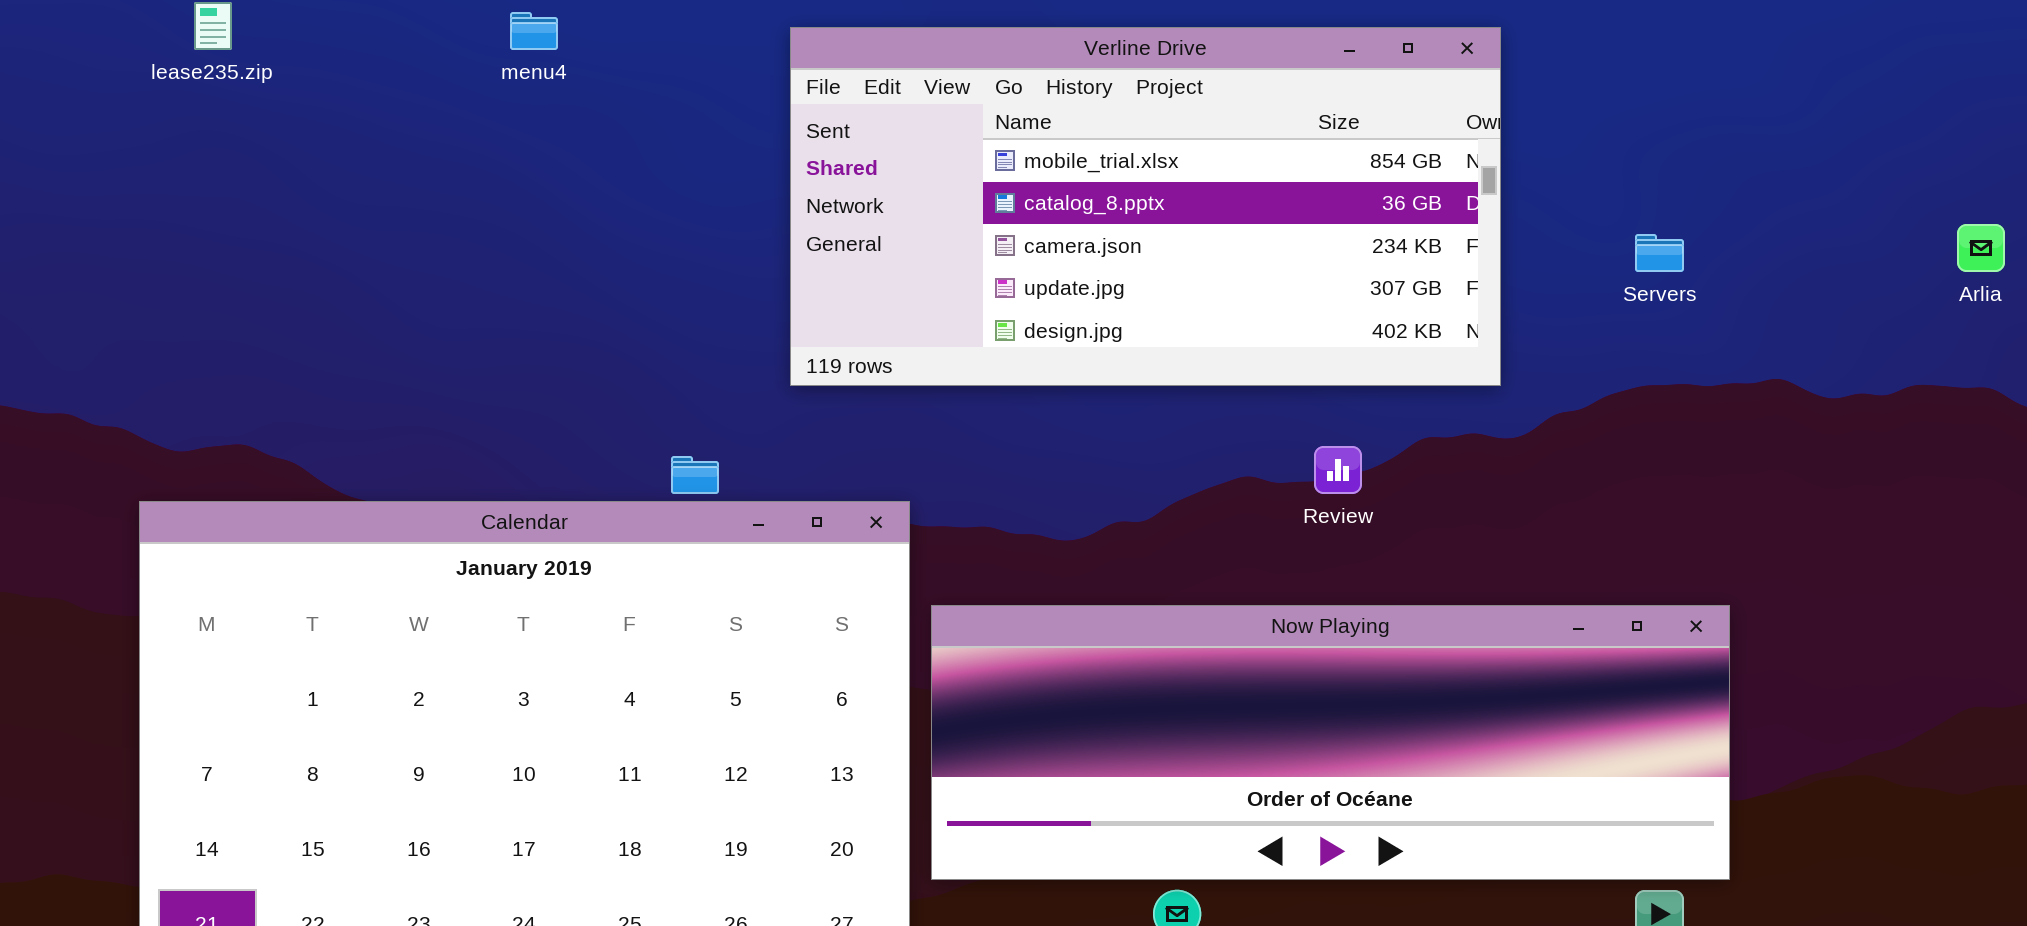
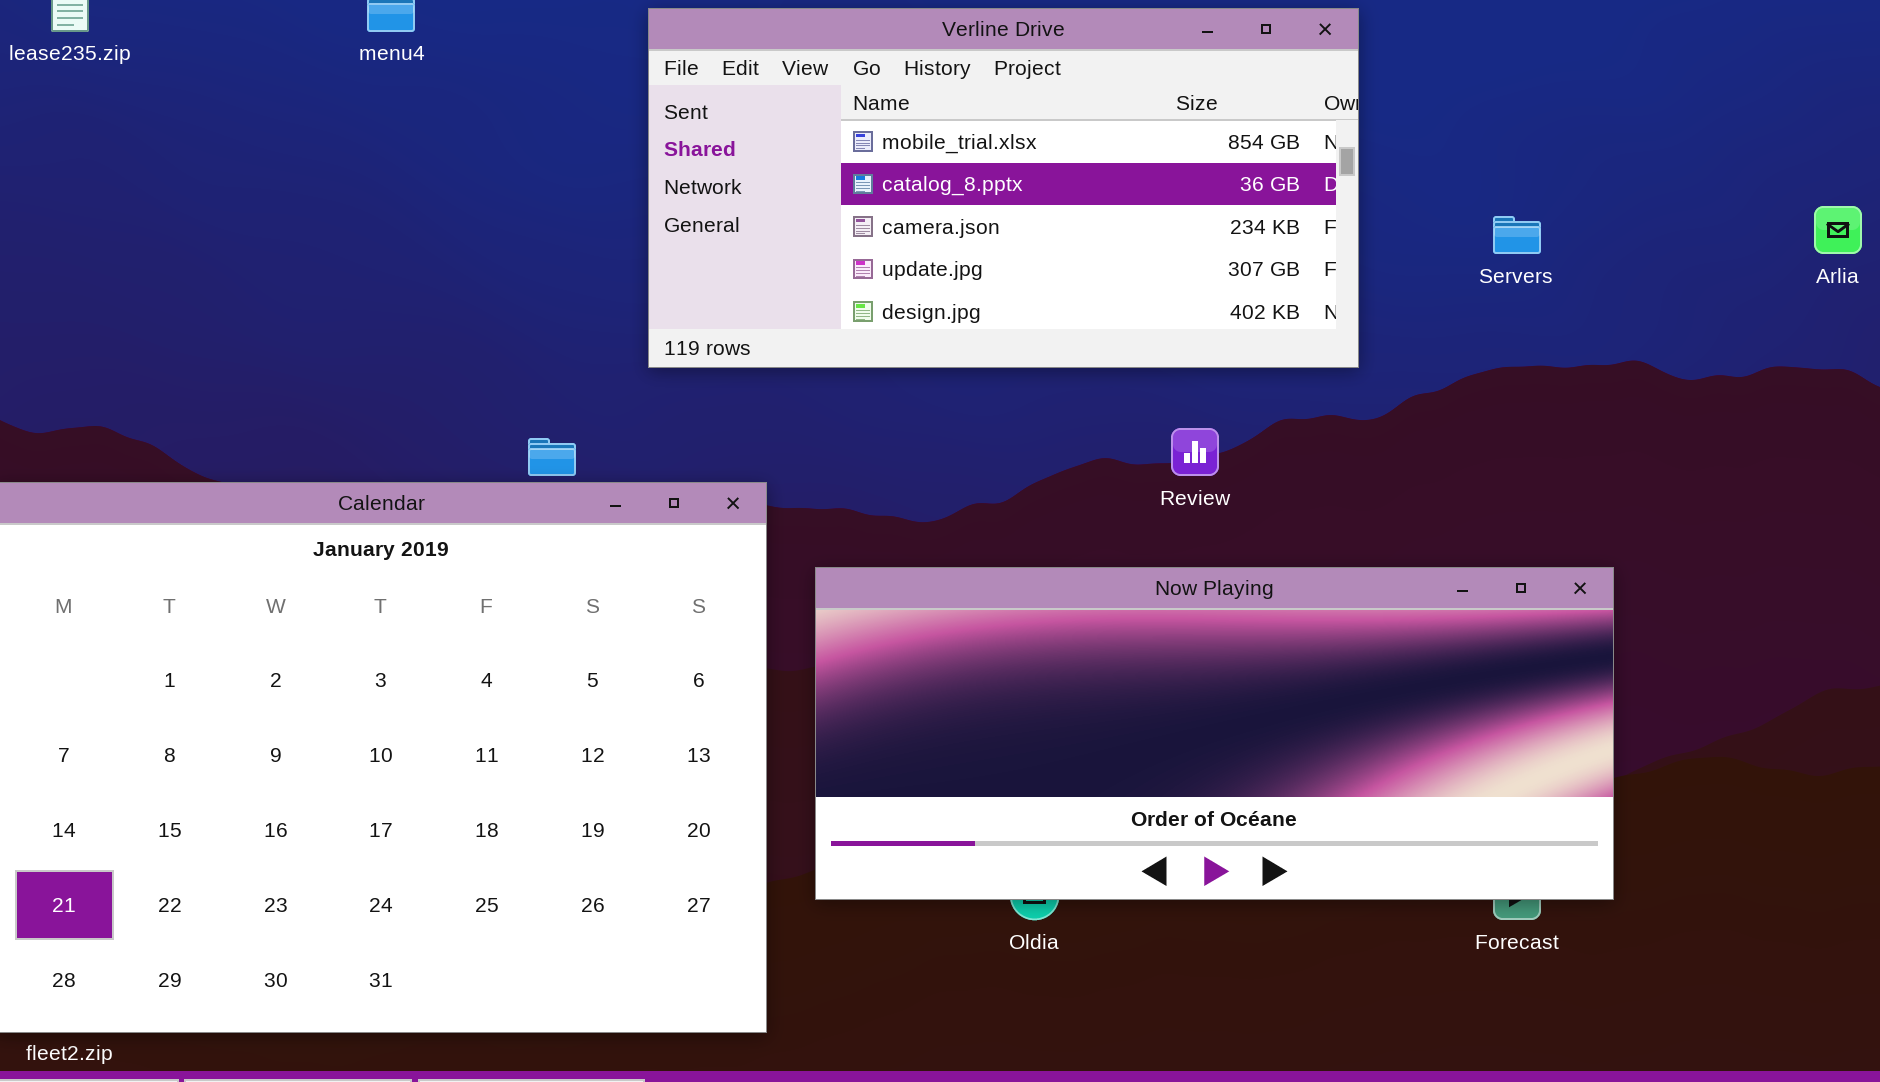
Now Playing: [931,605,1730,880] -> [815,567,1614,900], moved, resized

